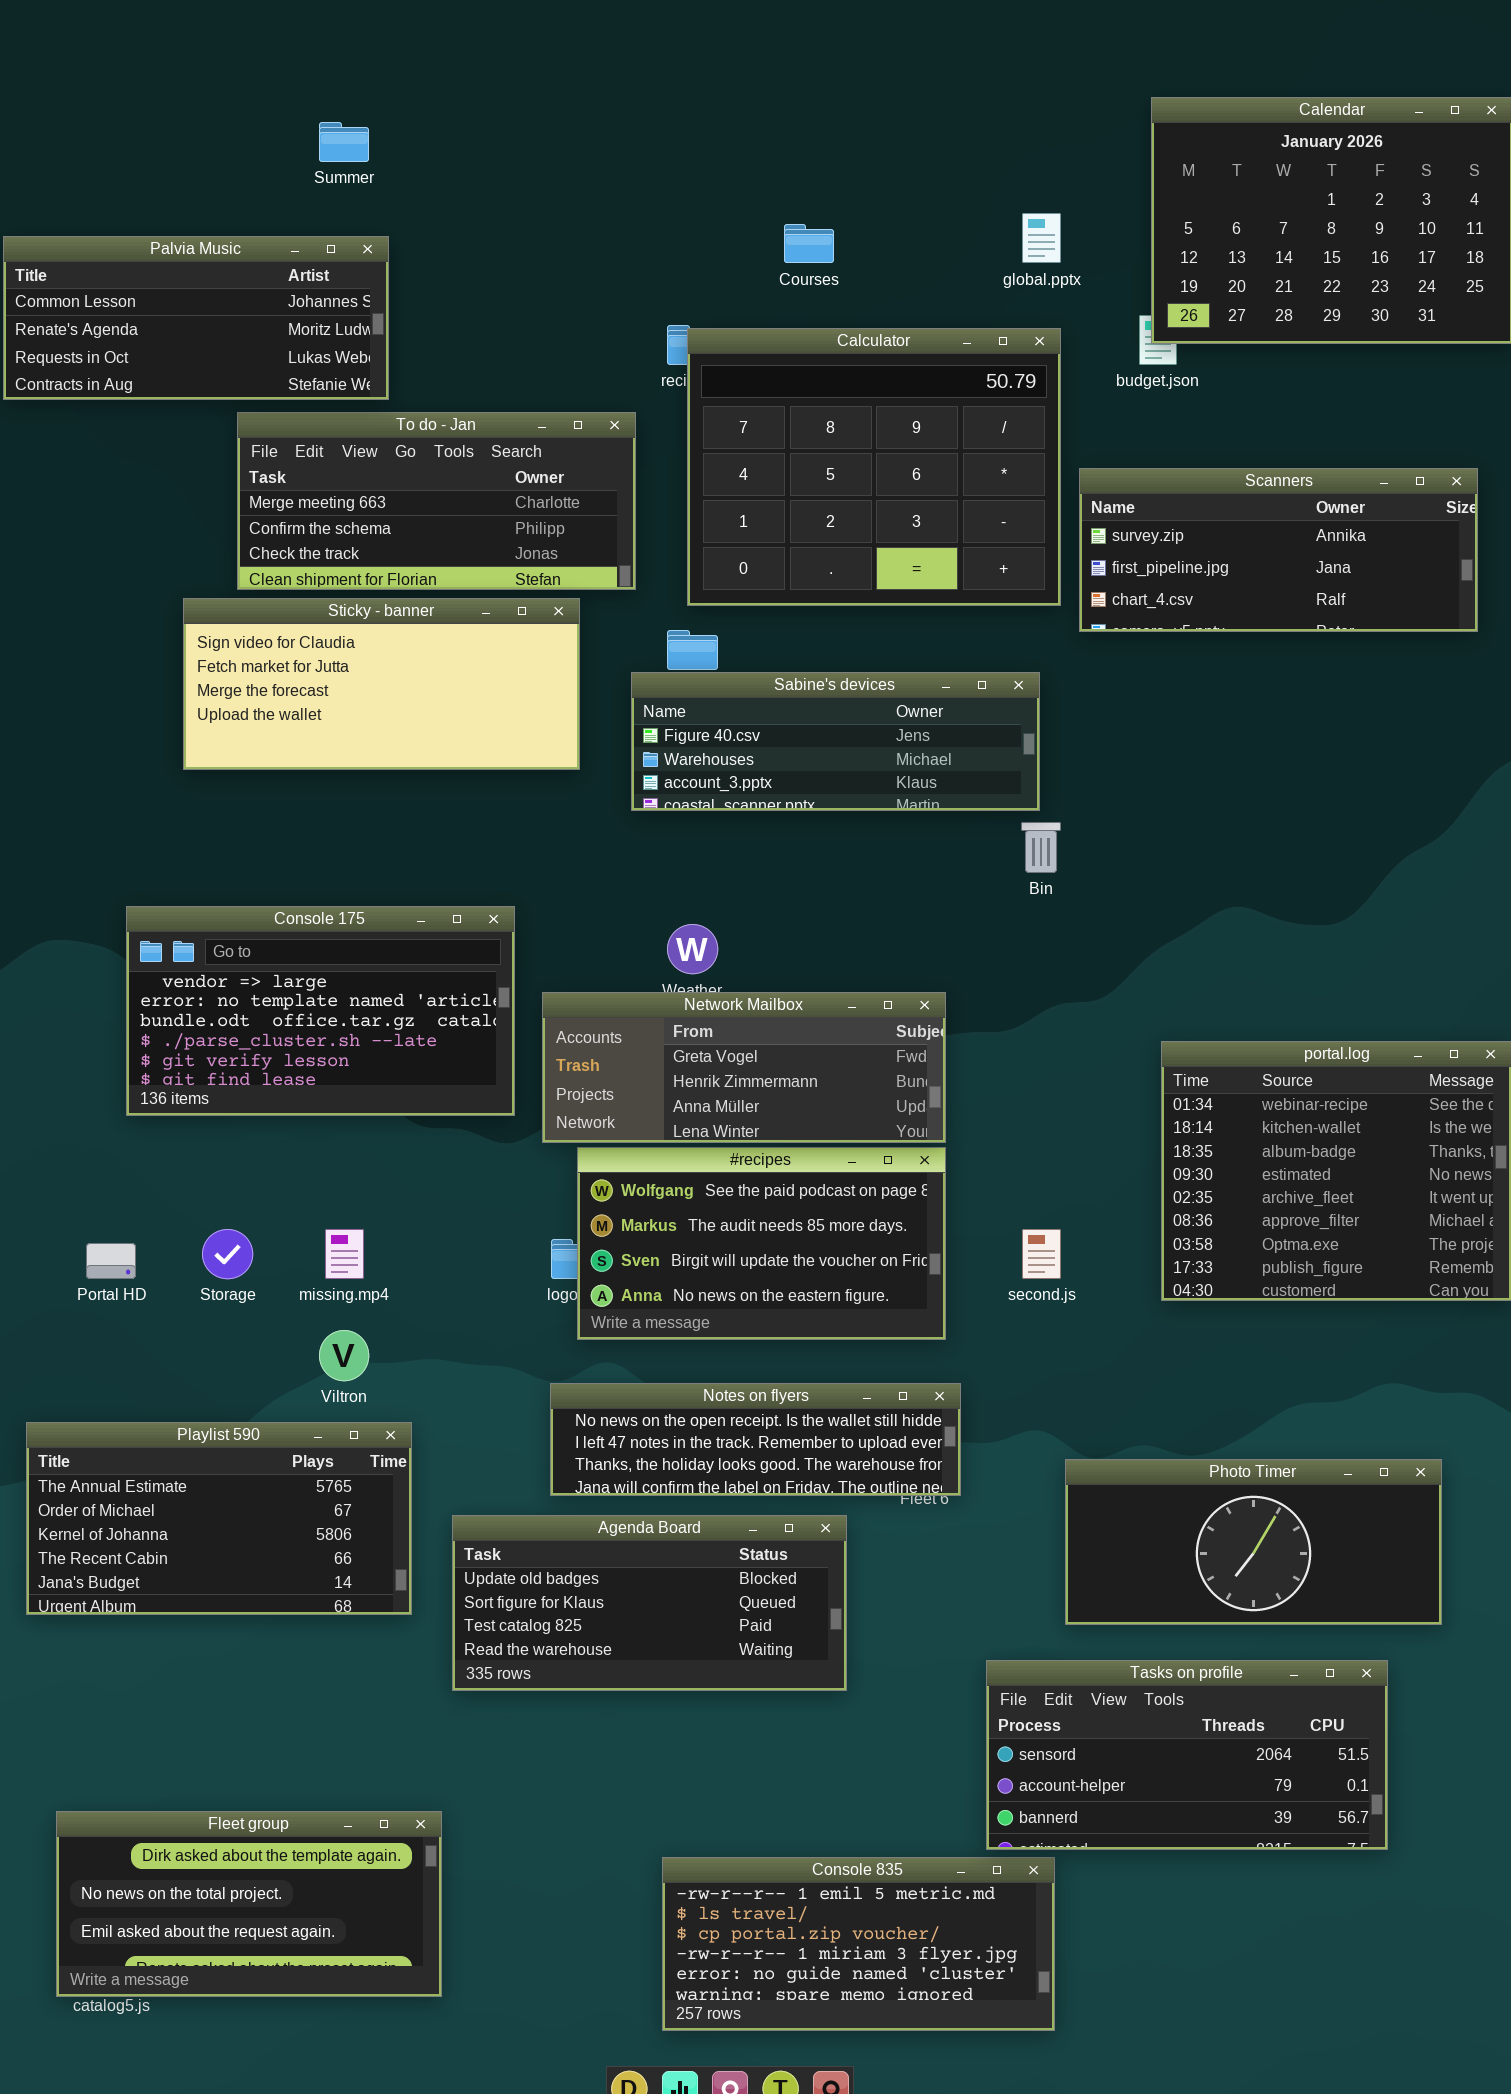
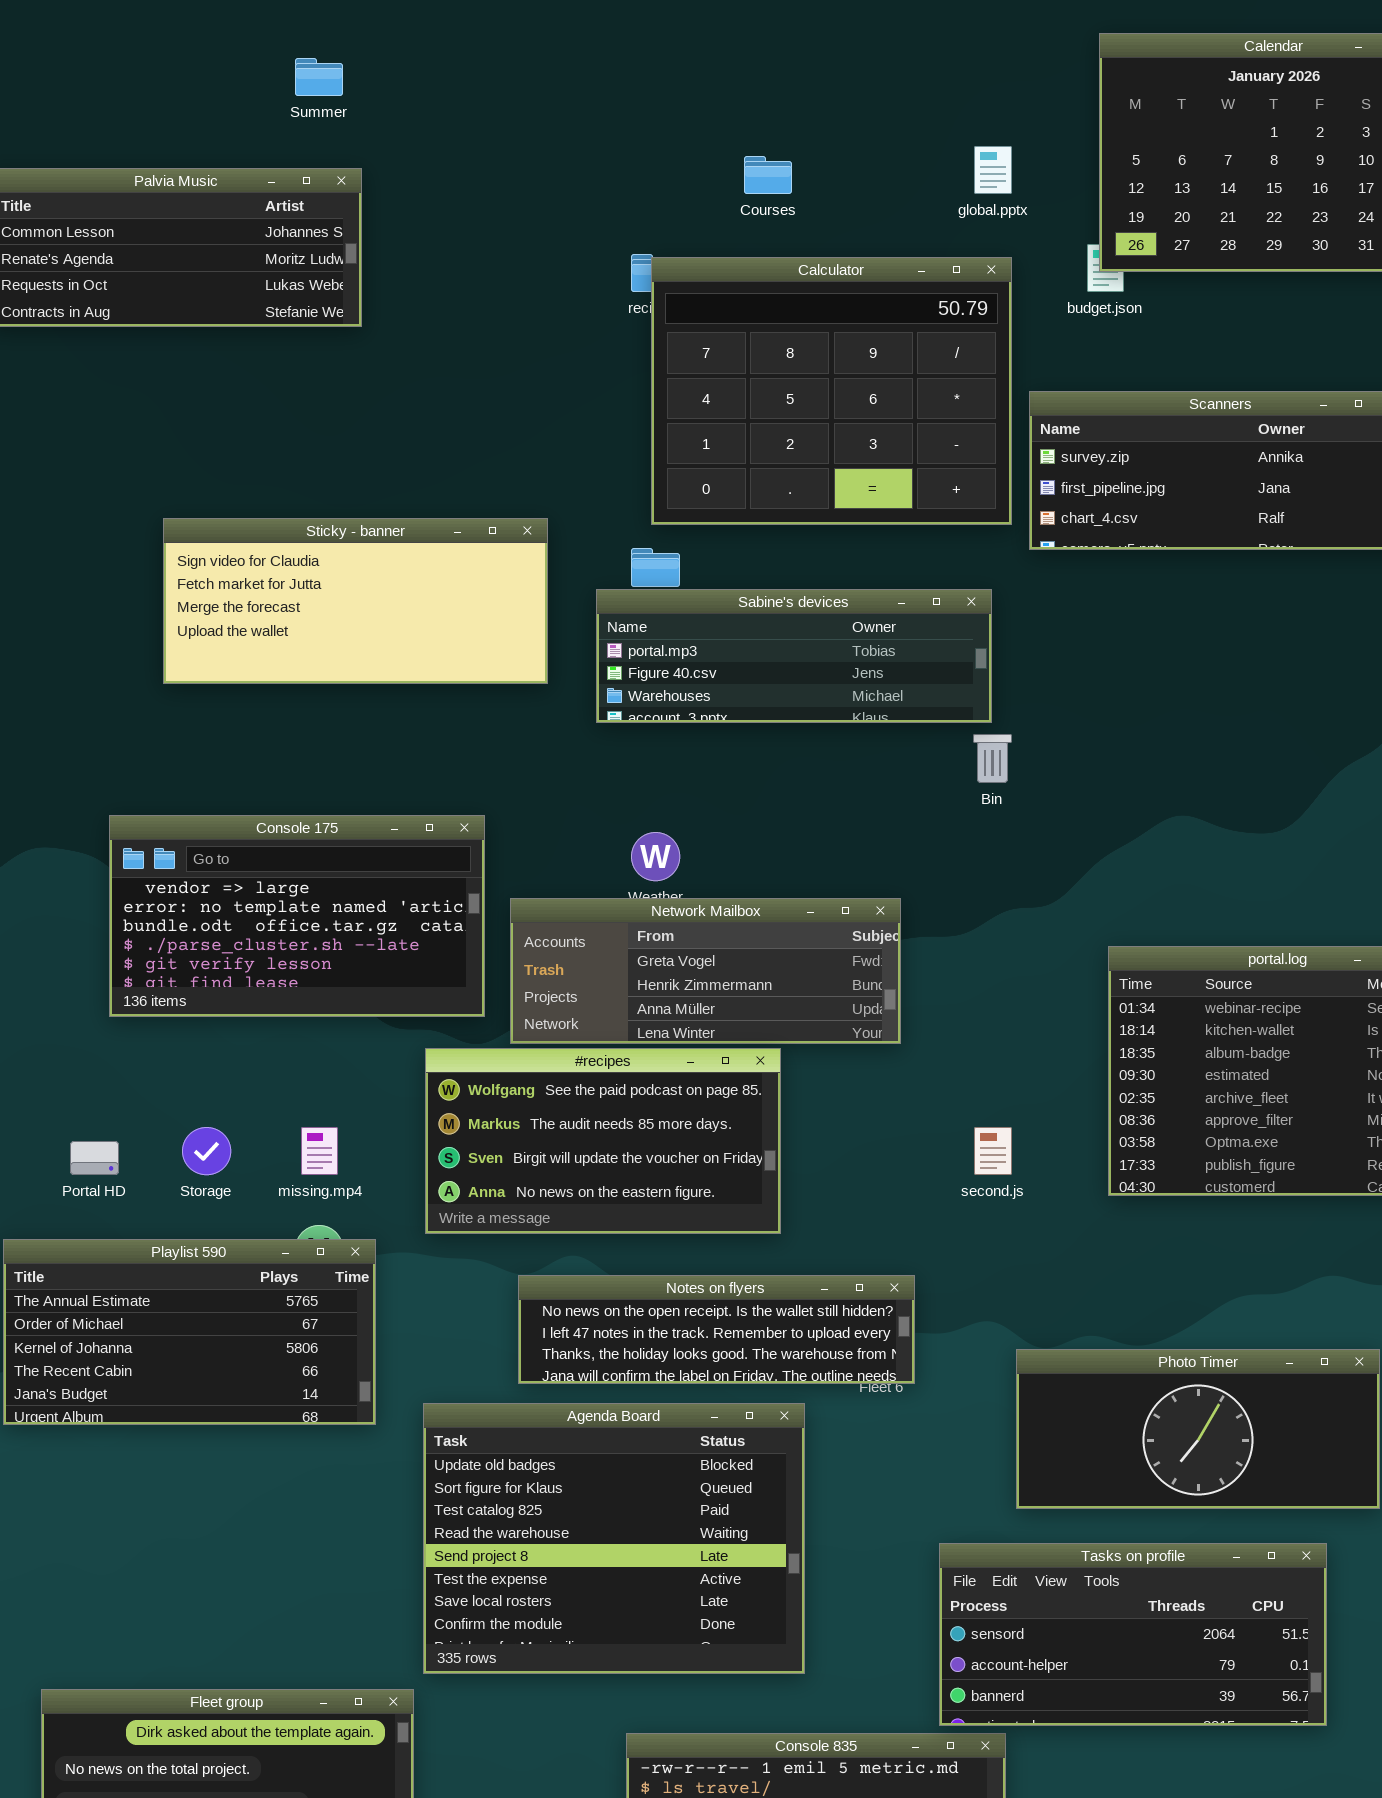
To do - Jan: [237,412,636,590] -> none, closed
Sabine's devices: [631,672,1040,811] -> [596,589,992,723], scrolled up 1 row
#recipes: [577,1147,946,1340] -> [425,1048,781,1234], moved
Playlist 590: [26,1422,412,1615] -> [3,1239,376,1425], moved
Agenda Board: [452,1515,847,1691] -> [423,1403,805,1674], resized

